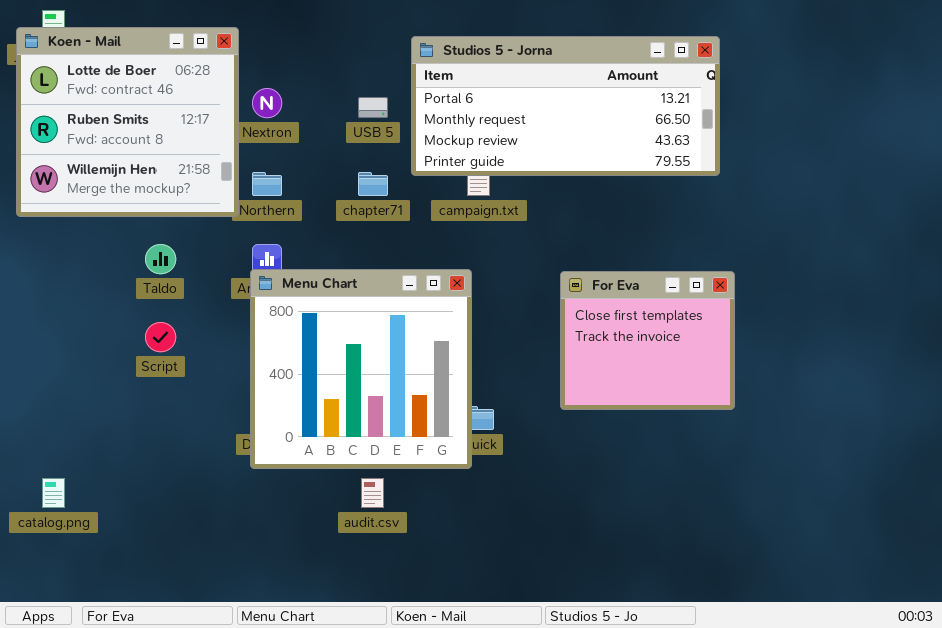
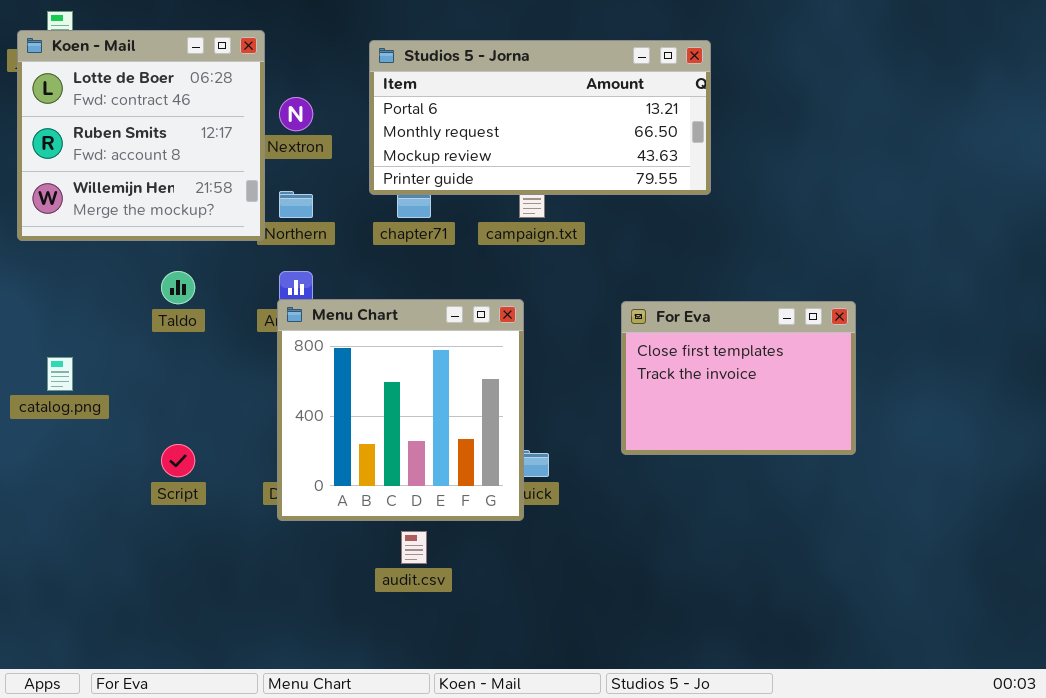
Studios 5 - Jorna: [411,36,720,176] -> [369,40,711,195], moved
For Eva: [560,271,735,410] -> [621,301,856,455], resized
Script: [145,322,176,352] -> [161,444,195,477], moved
catalog.png: [42,478,65,508] -> [47,357,73,391], moved

